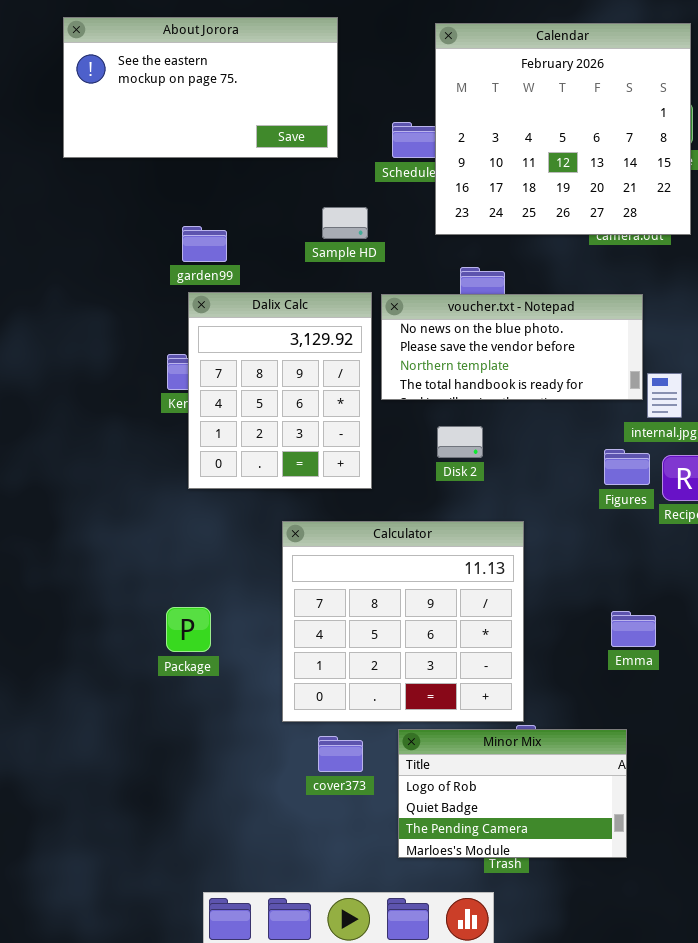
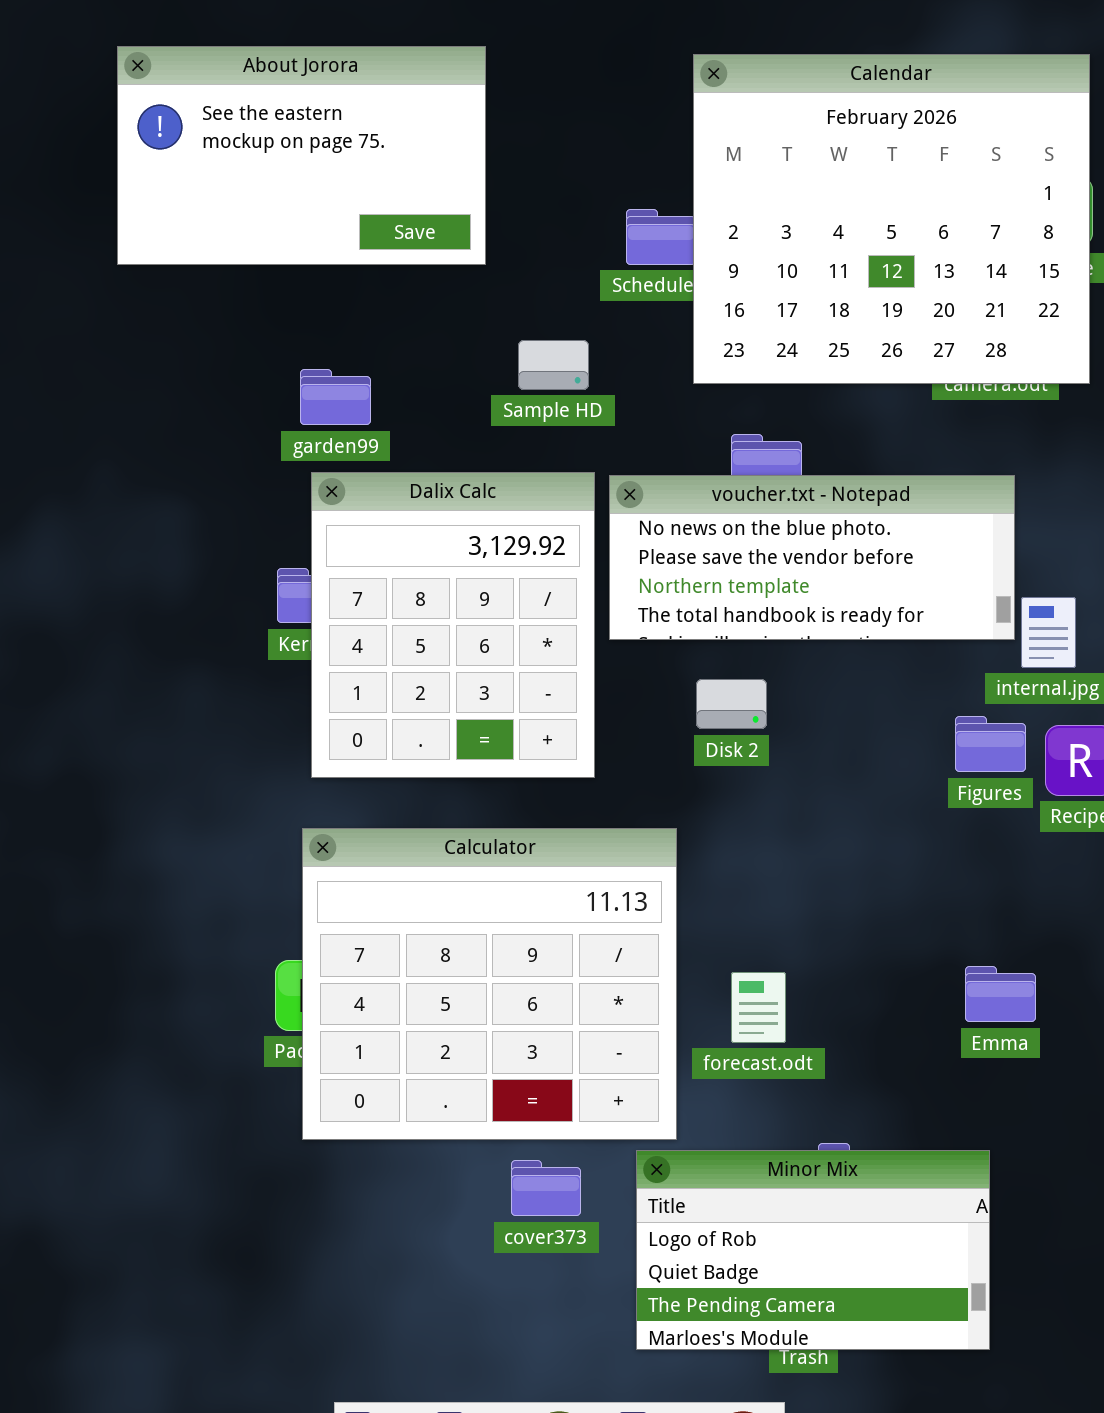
About Jorora: [63,17,338,158] -> [117,46,486,265], resized
Calculator: [282,521,524,722] -> [302,828,677,1140], moved

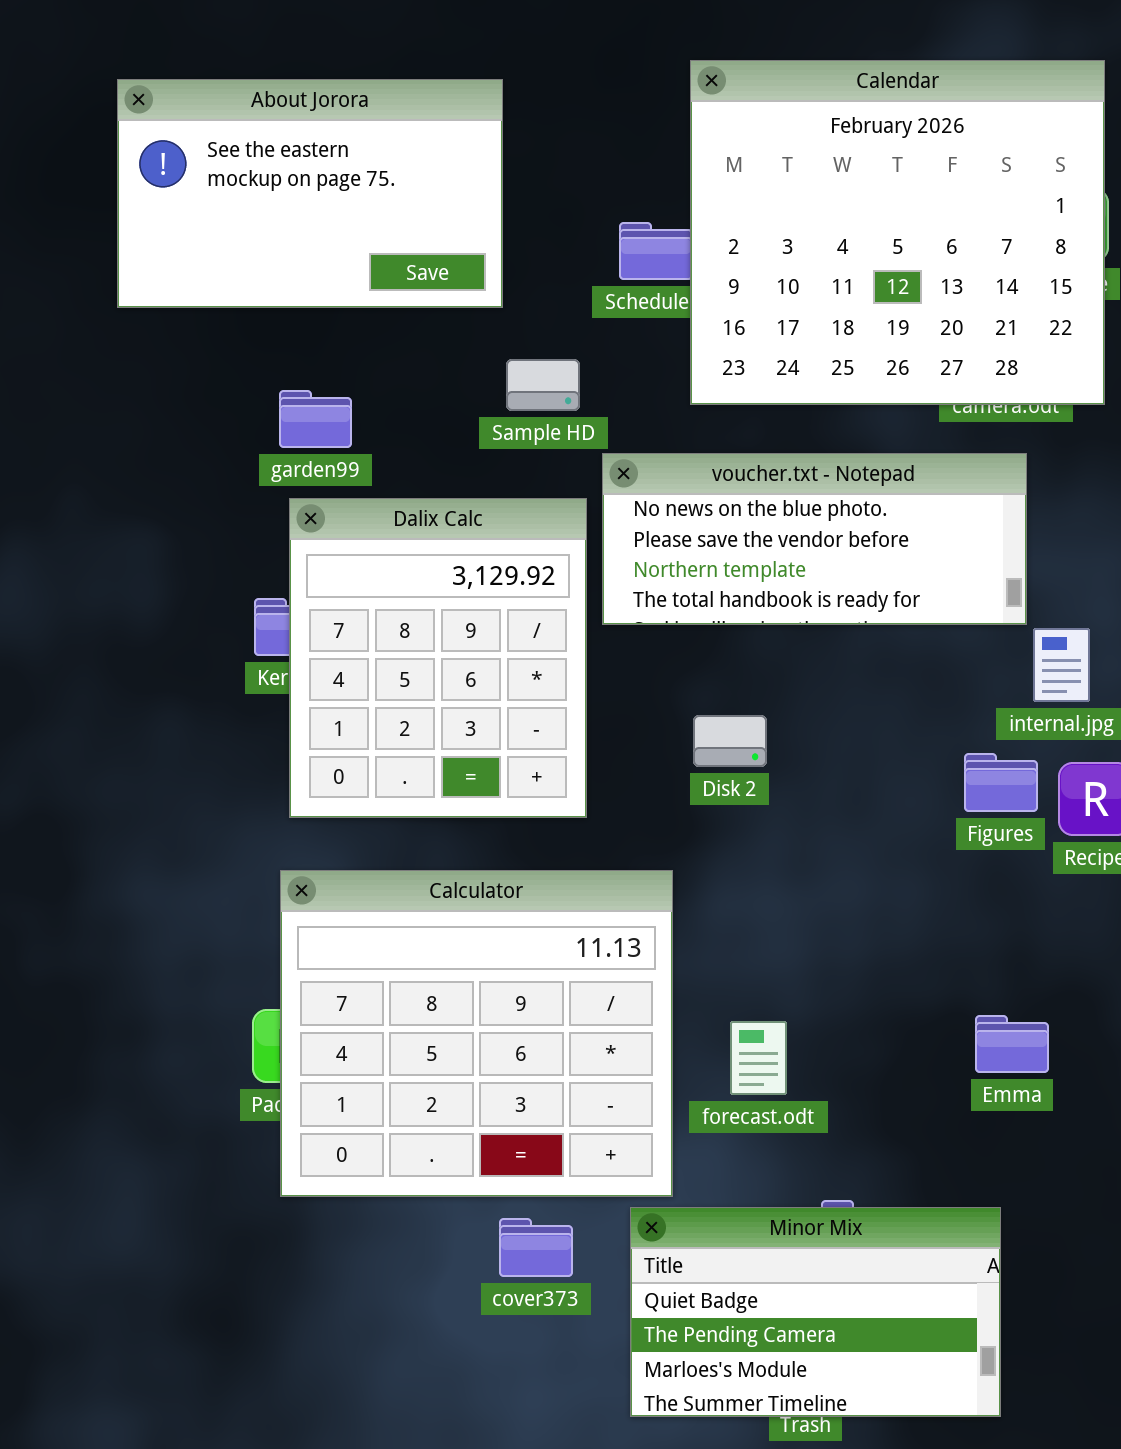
About Jorora: [117,46,486,265] -> [117,79,503,308], moved
voucher.txt - Notepad: [609,475,1015,640] -> [602,453,1027,625], moved
Minor Mix: [636,1150,990,1350] -> [630,1207,1001,1417], scrolled down 1 row

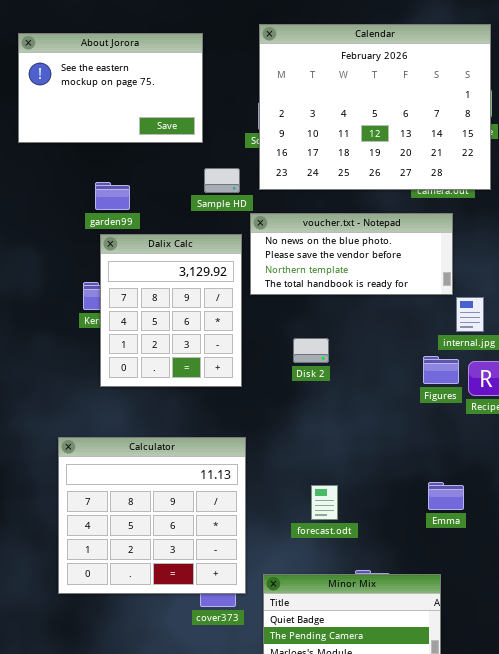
Calendar: [690,60,1105,405] -> [259,24,491,190], resized
Calculator: [280,870,673,1197] -> [58,437,246,594], moved

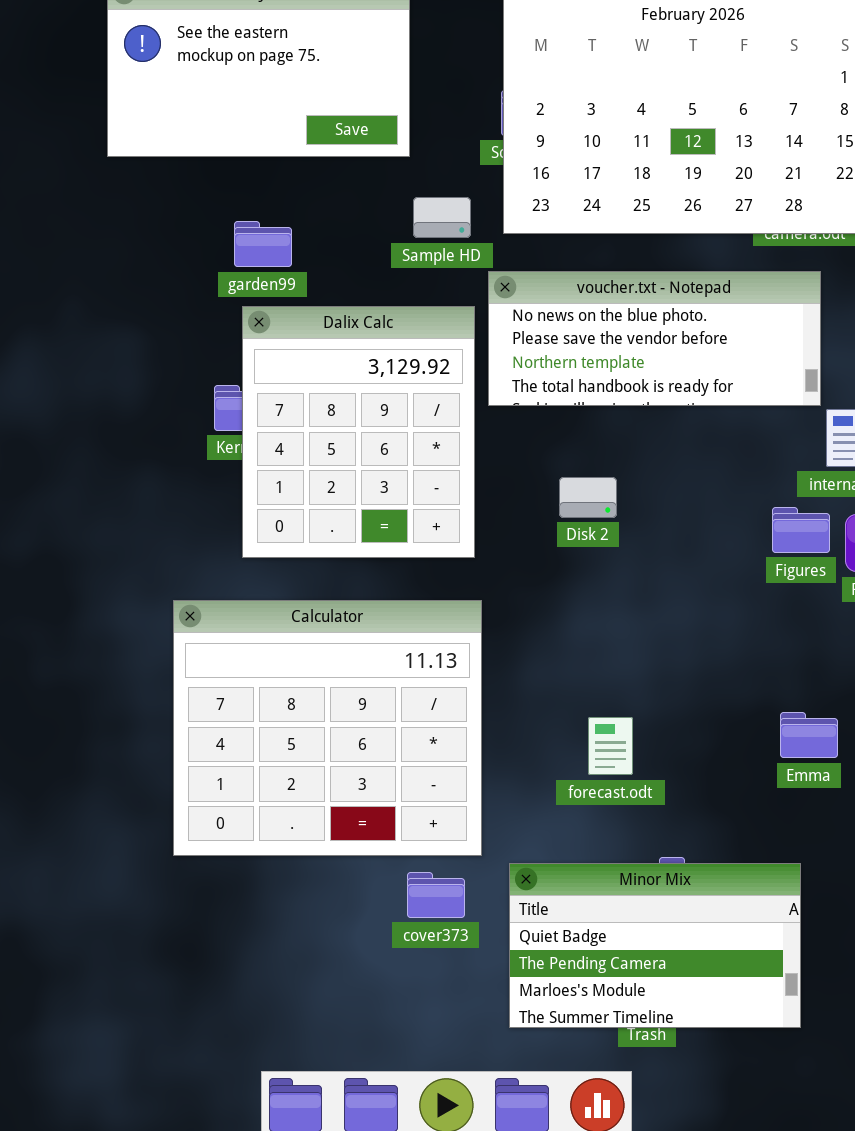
Calculator: [58,437,246,594] -> [173,600,482,856], moved

